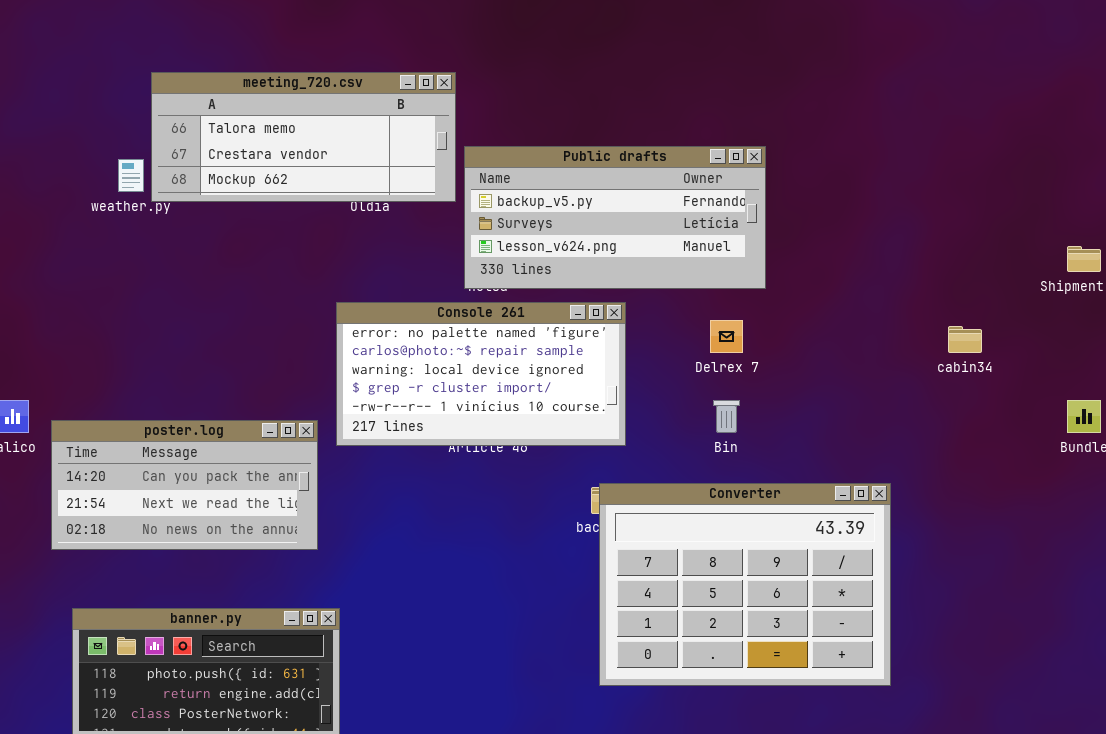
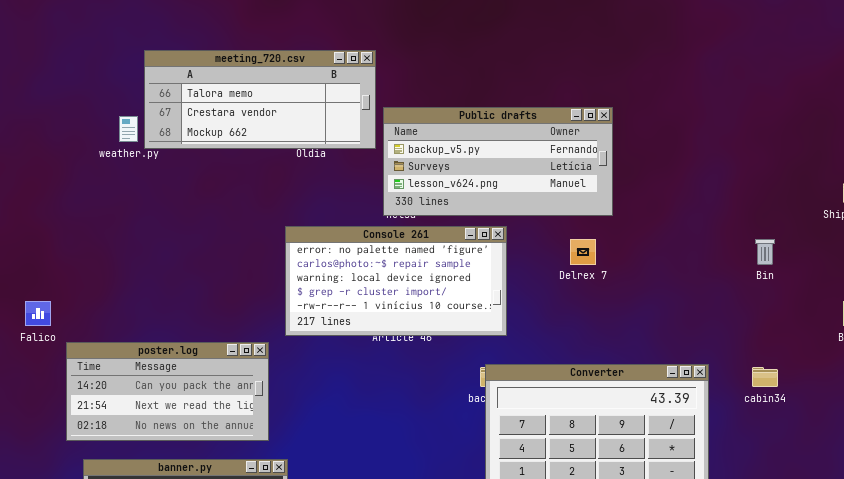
cabin34: [948,326,982,353] -> [752,367,778,387], moved
Bin: [713,400,740,433] -> [755,239,775,265], moved
poster.log: [51,420,318,550] -> [66,342,269,441], moved

